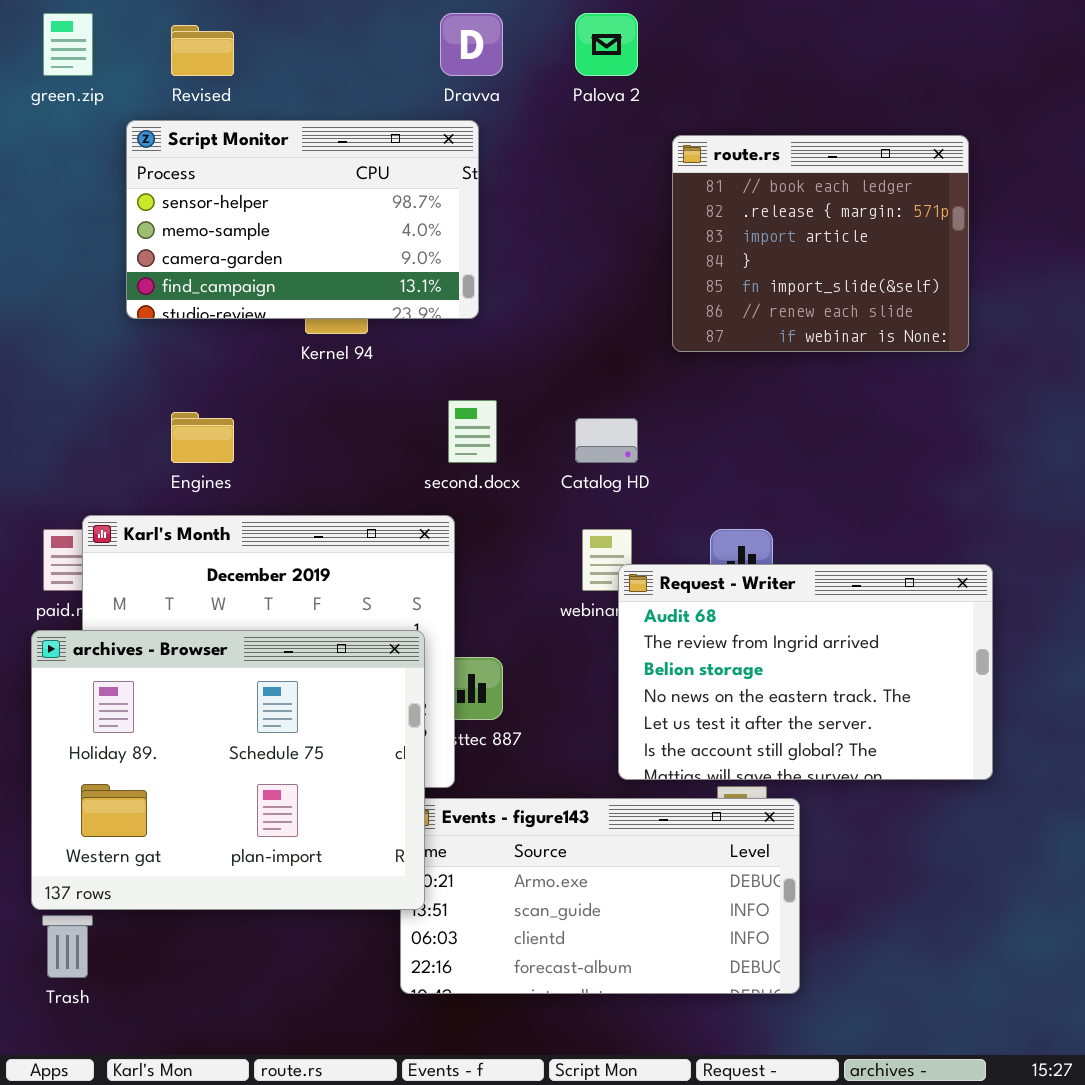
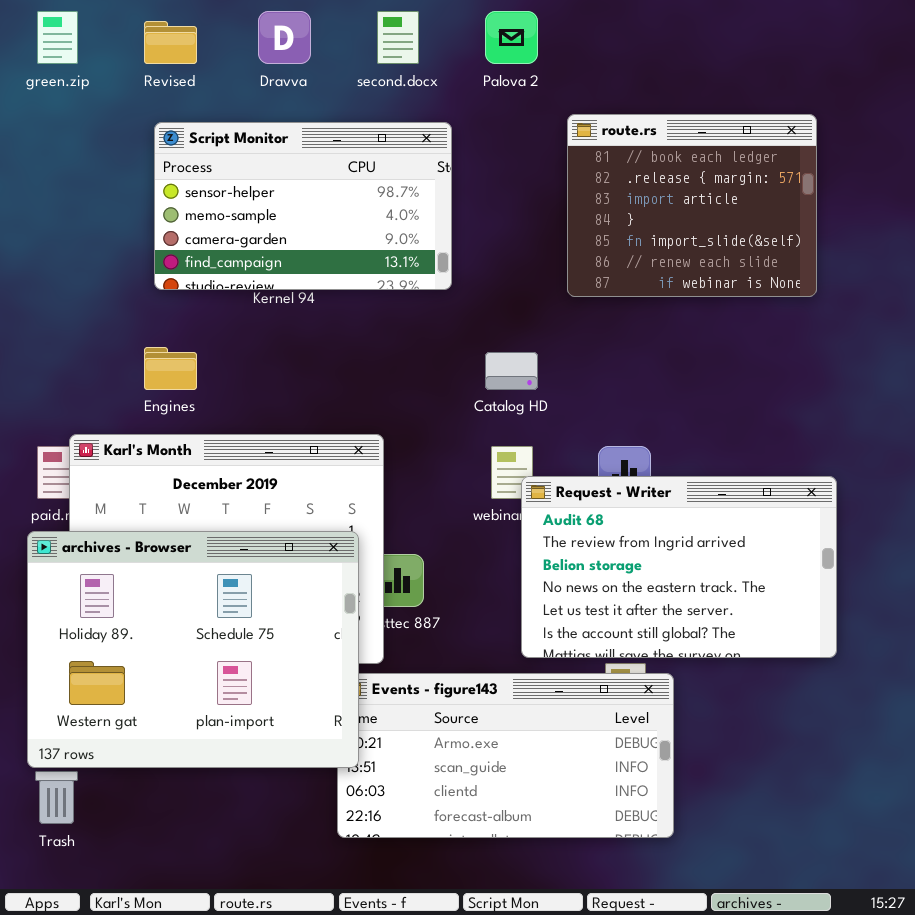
Dravva: [440,13,503,76] -> [258,11,311,64], moved
Script Monitor: [126,120,479,319] -> [154,122,452,290], moved
second.docx: [448,400,497,463] -> [377,11,419,64], moved

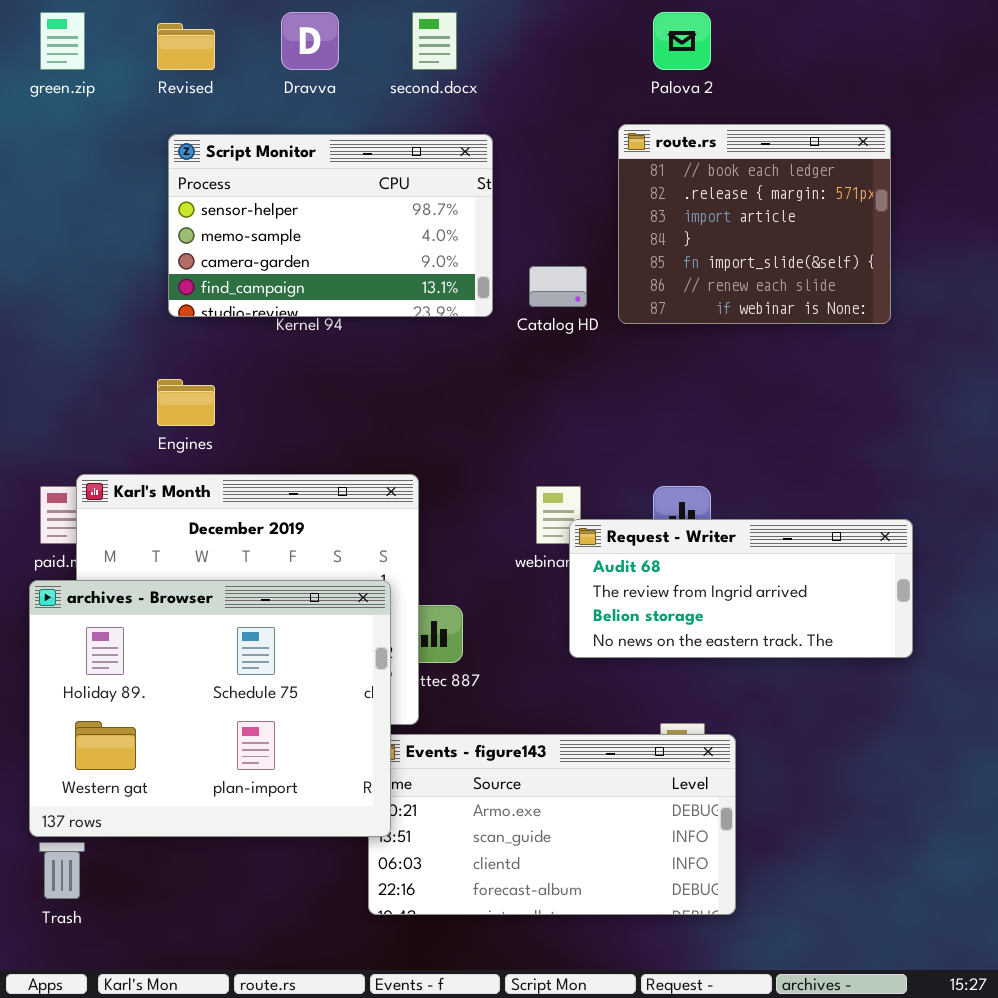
Palova 2: [485,11,538,64] -> [653,12,711,70], moved
Catalog HD: [485,352,538,390] -> [529,266,587,307], moved
Request - Writer: [521,476,837,658] -> [569,519,913,658], resized

